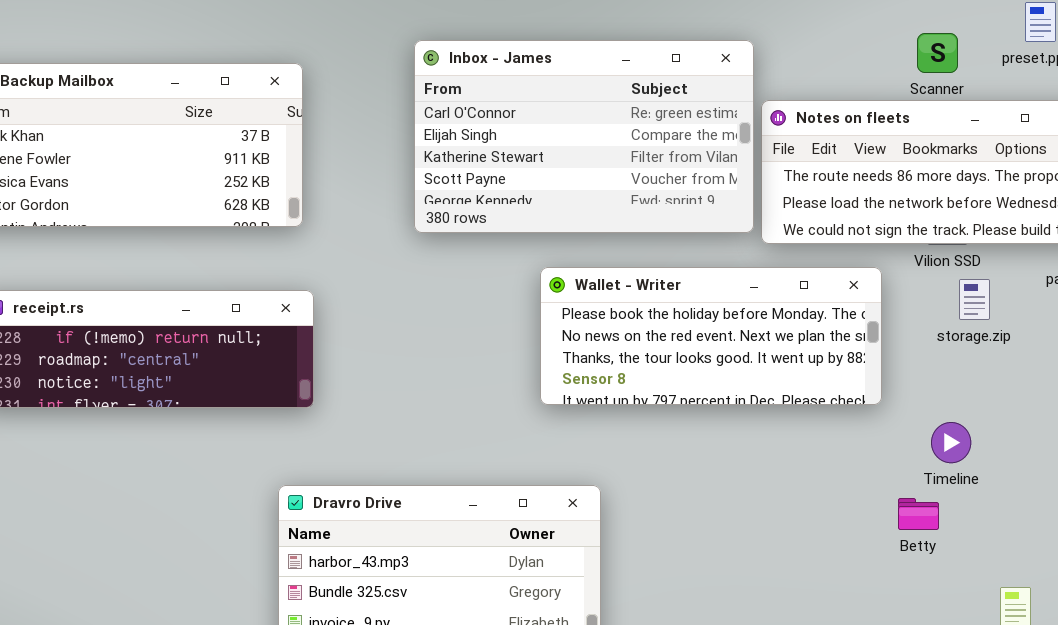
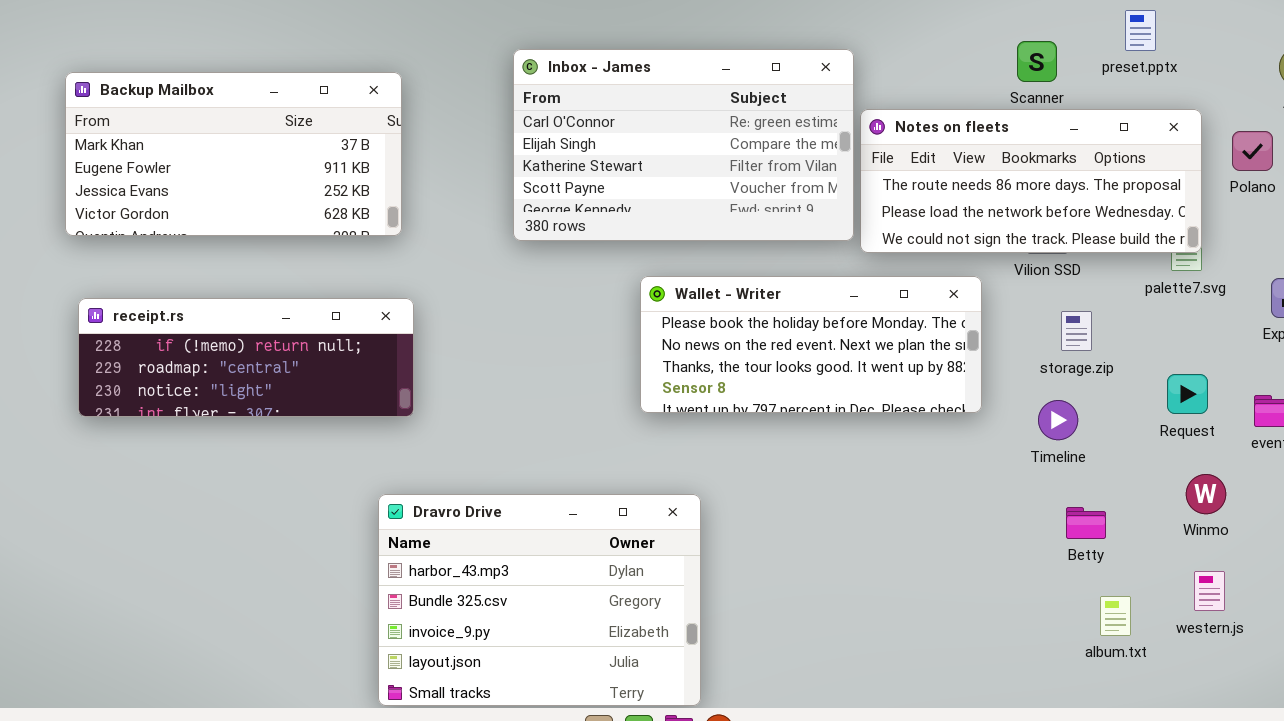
storage.zip: [959,279,990,320] -> [1061,311,1092,351], moved
Timeline: [931,422,971,463] -> [1038,400,1078,440], moved
Betty: [898,498,939,530] -> [1066,507,1106,539], moved

